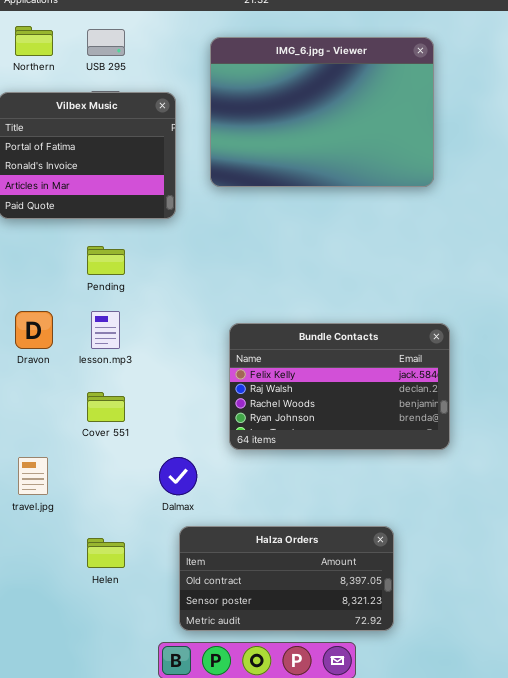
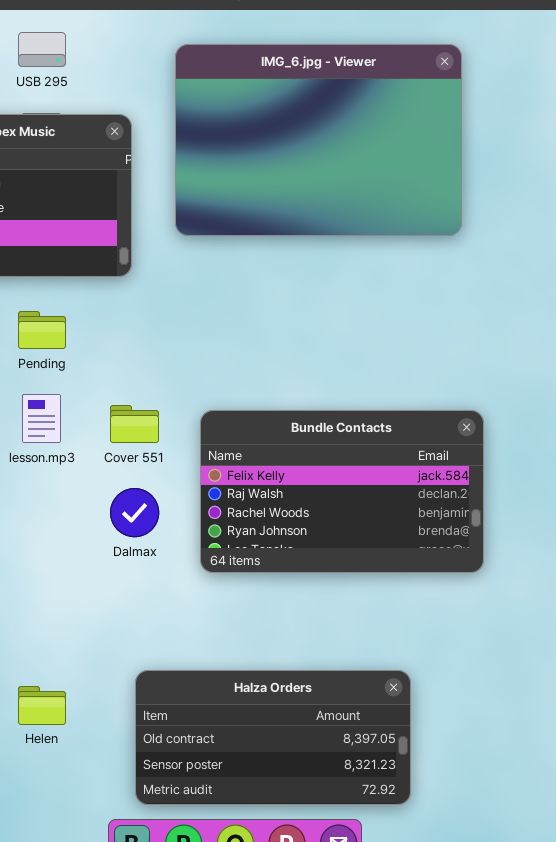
Cover 551: [87,392,125,422] -> [110,405,159,443], moved
Dalmax: [159,457,197,495] -> [110,488,159,537], moved

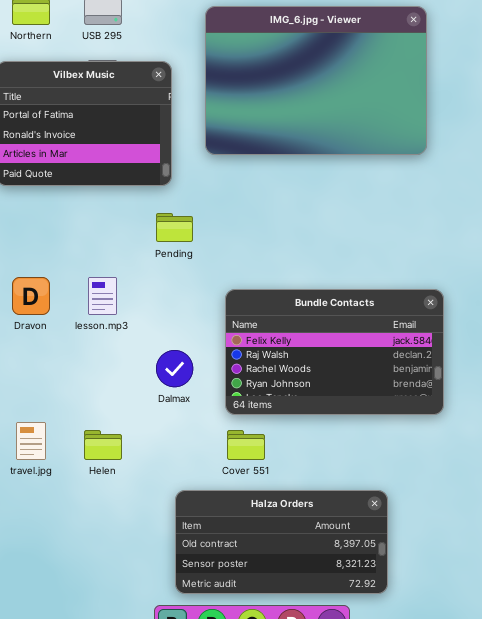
Pending: [18,311,66,349] -> [156,213,193,242], moved
Cover 551: [110,405,159,443] -> [227,430,265,460], moved
Helen: [18,686,66,725] -> [84,430,122,460], moved

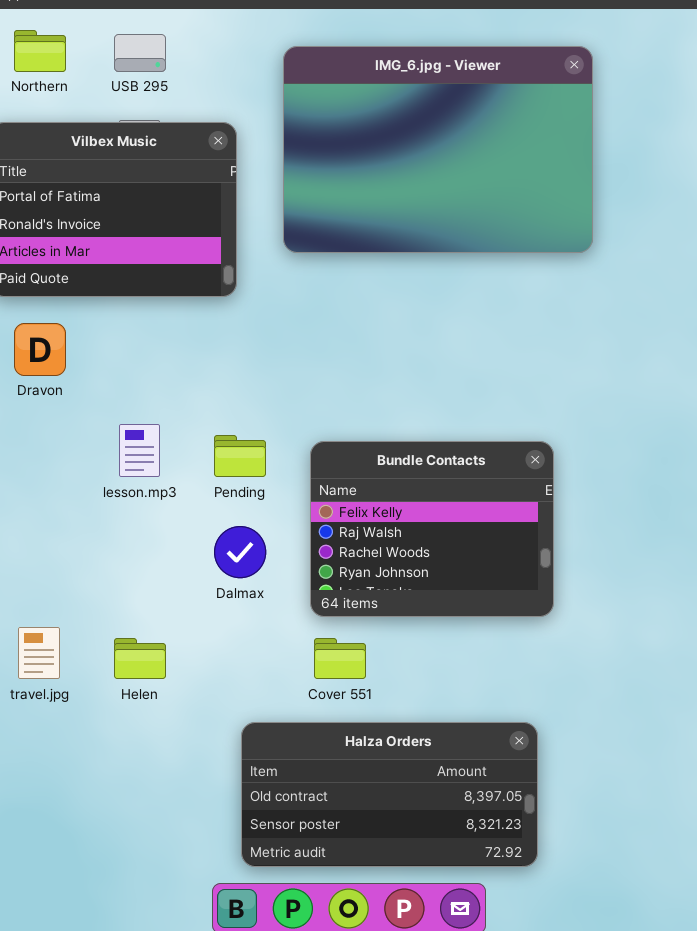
Pending: [156,213,193,242] -> [214,435,266,477], moved
Dravon: [12,277,50,315] -> [14,323,66,376], moved
Bundle Contacts: [225,289,444,415] -> [310,441,554,617], resized

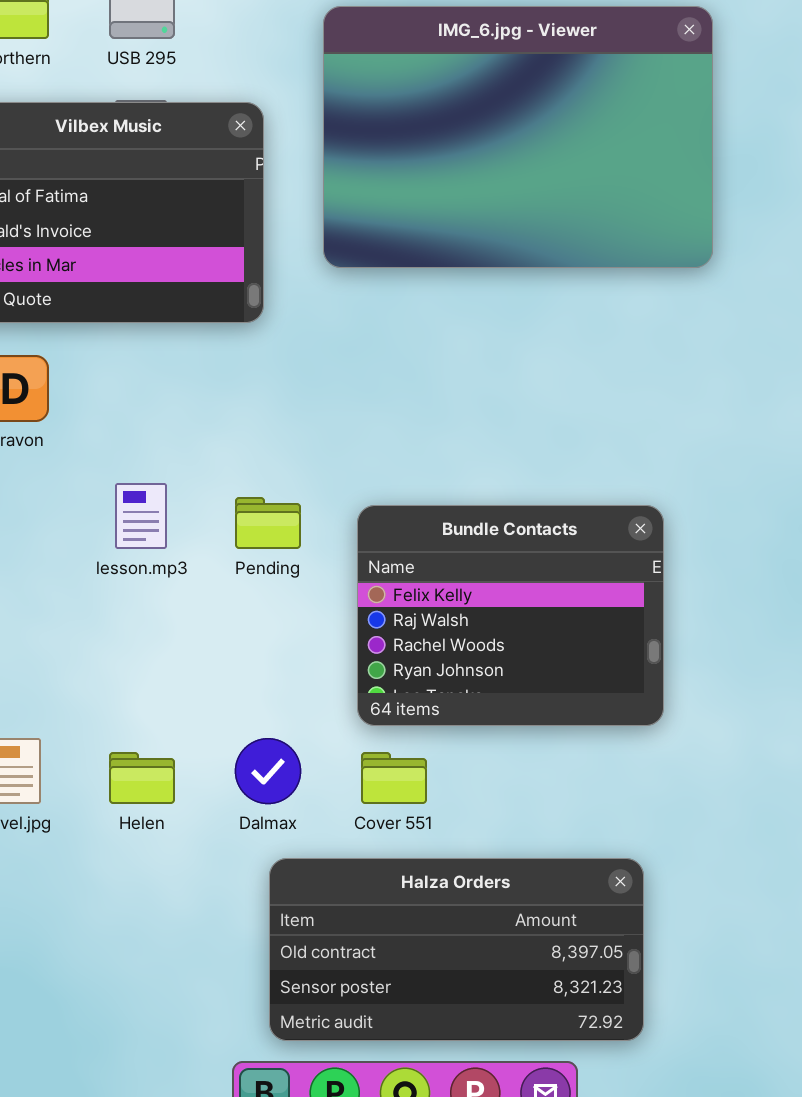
Dalmax: [214,526,266,578] -> [235,738,301,804], moved

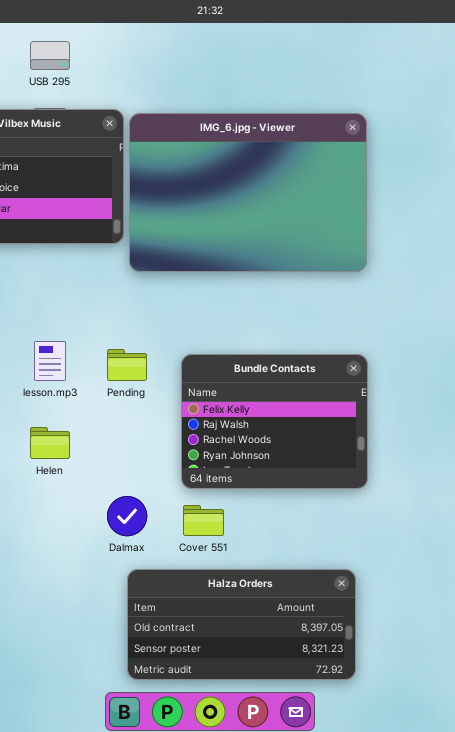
IMG_6.jpg - Viewer: [323,6,713,268] -> [129,113,367,272], moved
Helen: [109,752,175,804] -> [30,427,70,459], moved

